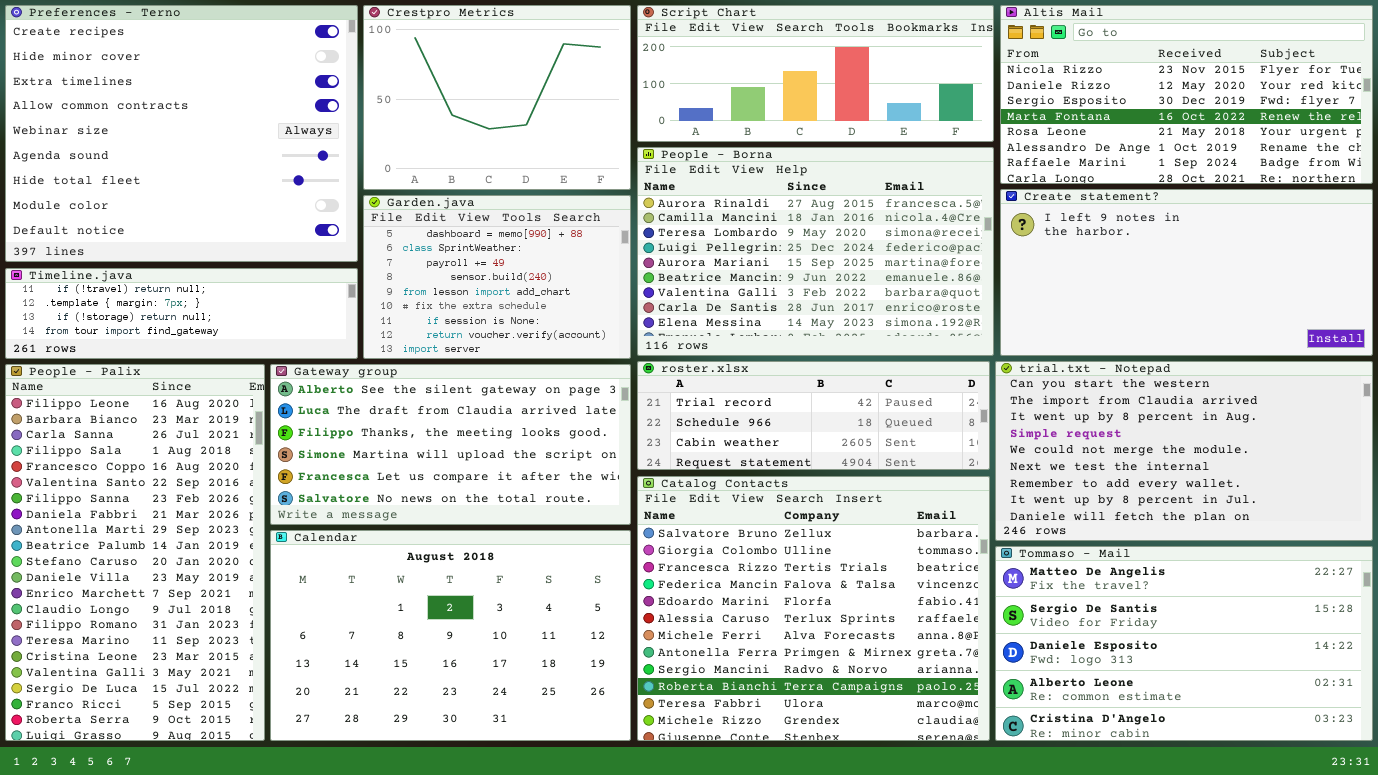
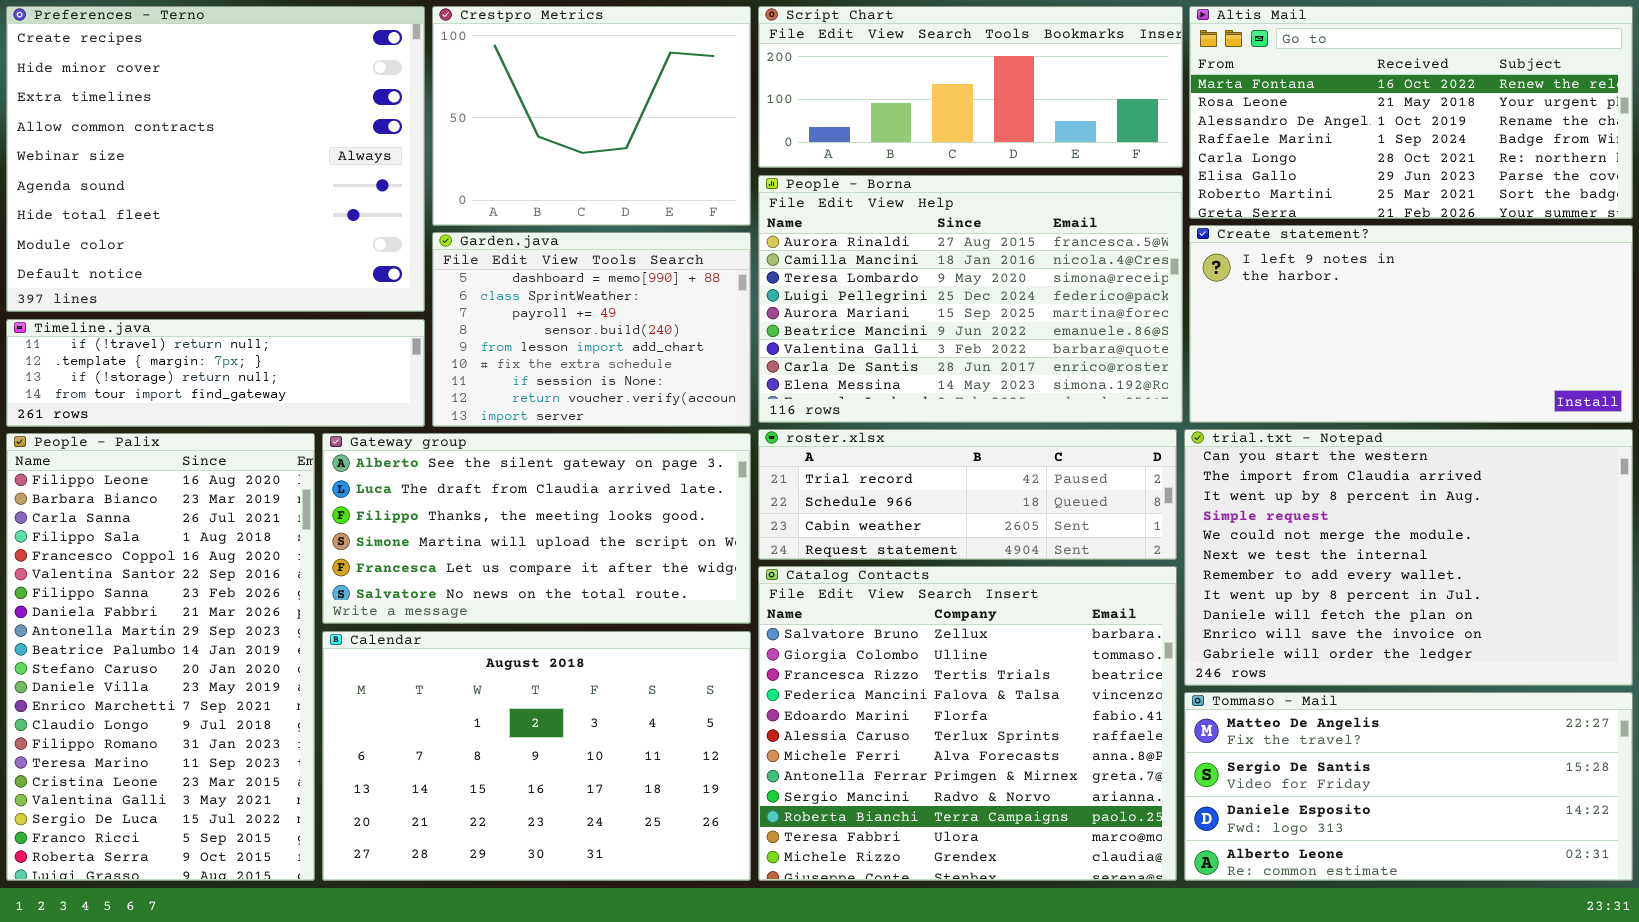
Altis Mail: [1000,5,1373,184] -> [1189,6,1633,219], scrolled down 3 rows
trial.txt - Notepad: [995,361,1373,541] -> [1184,429,1633,686], resized
Tommaso - Mail: [995,546,1373,741] -> [1184,692,1633,881], resized

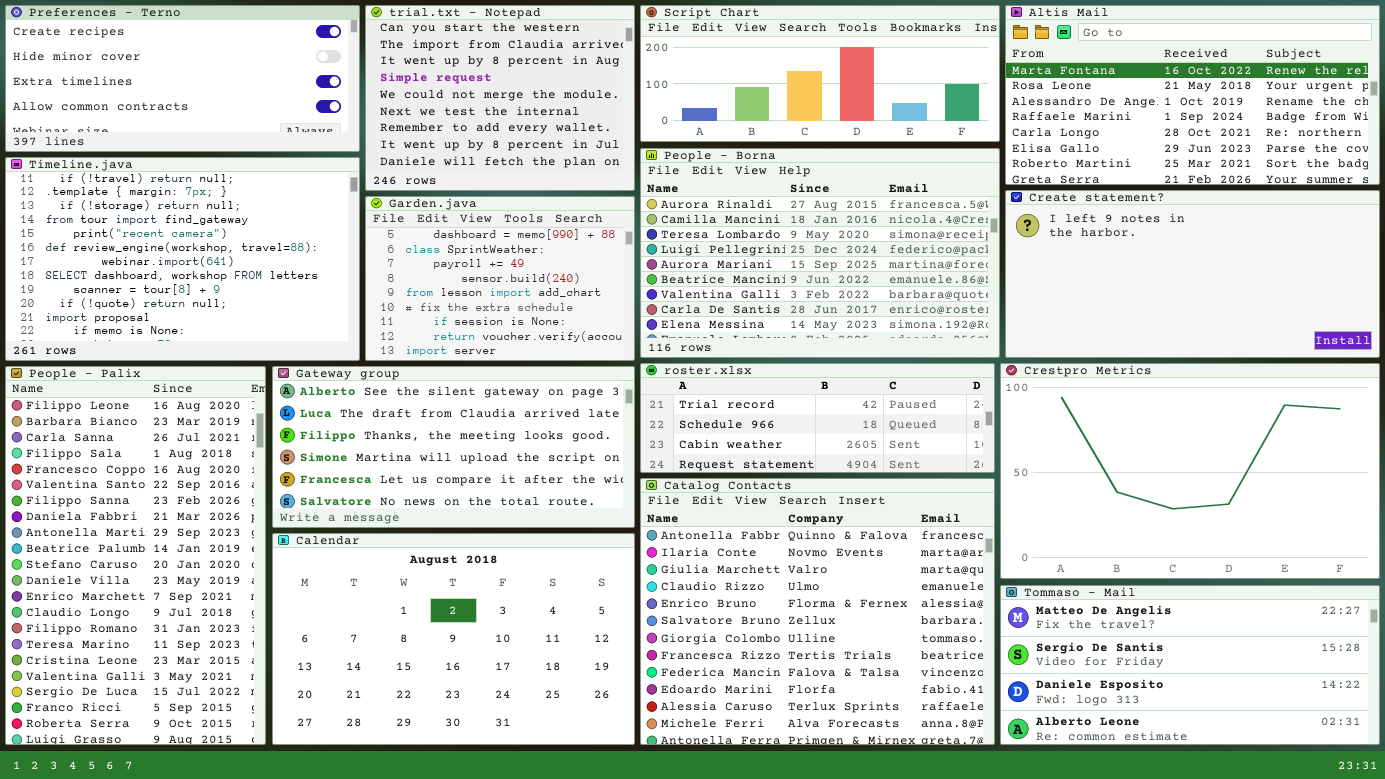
Preferences - Terno: [6,6,425,312] -> [5,5,360,152], resized
Crestpro Metrics: [432,6,751,226] -> [1000,363,1380,579], moved, resized
Timeline.java: [6,319,425,427] -> [5,157,360,361], resized
trial.txt - Notepad: [1184,429,1633,686] -> [365,5,635,191], moved, resized
Catalog Contacts: [758,566,1177,881] -> [640,478,995,745], scrolled up 5 rows

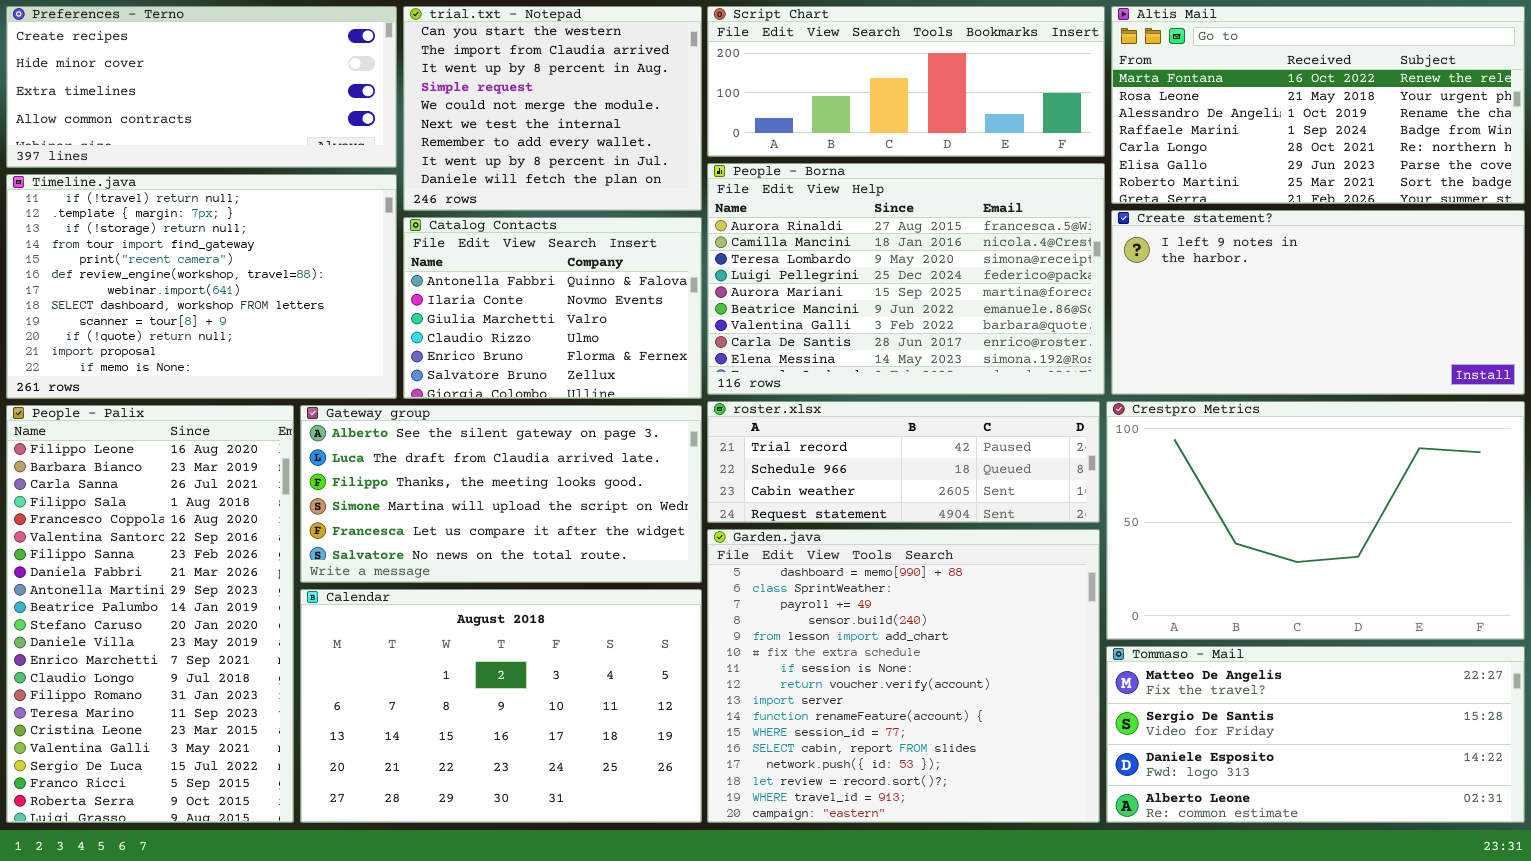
Garden.java: [365,196,635,361] -> [707,529,1100,823], moved, resized
Catalog Contacts: [640,478,995,745] -> [403,217,702,399], moved, resized

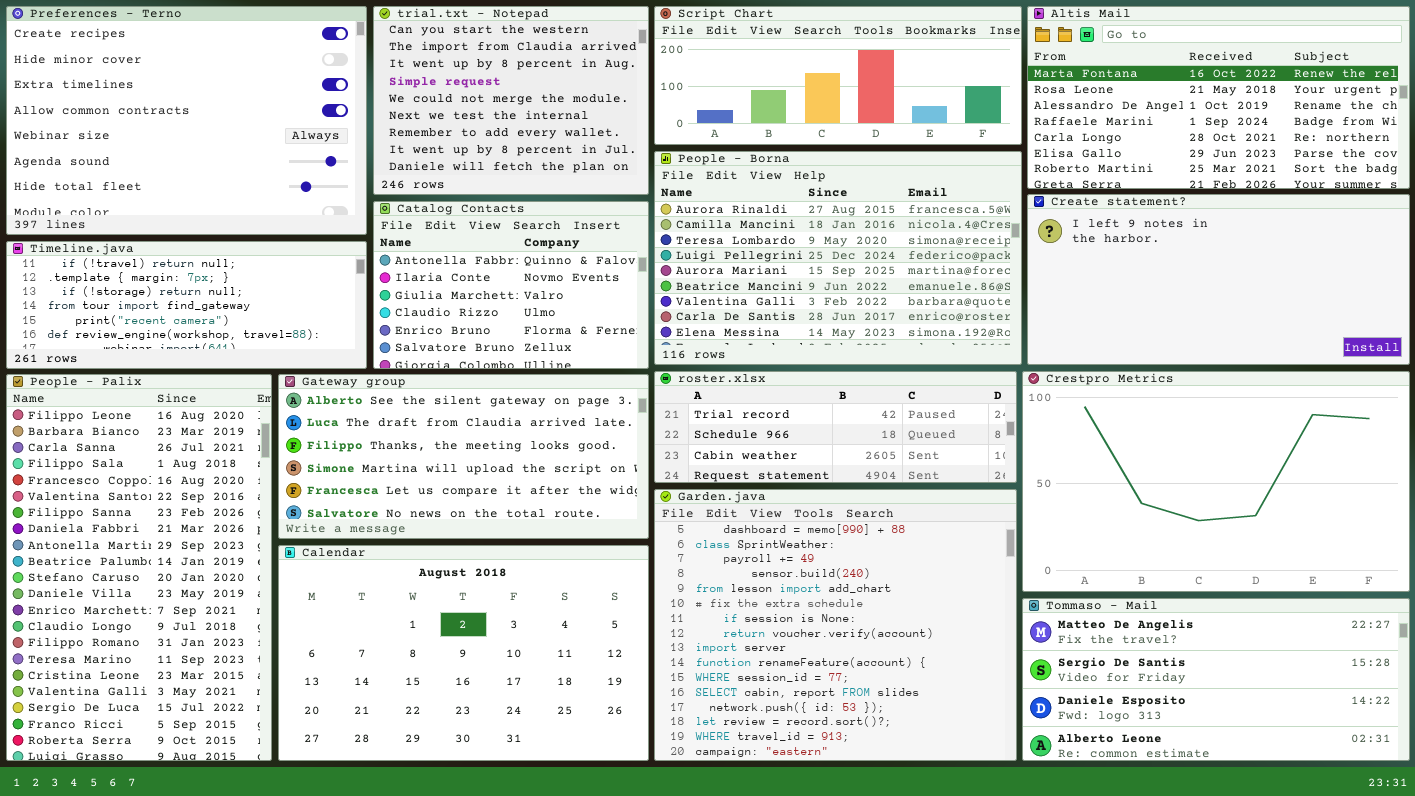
Preferences - Terno: [6,6,397,168] -> [6,6,367,235], resized
Timeline.java: [6,174,397,399] -> [6,241,367,369], resized

